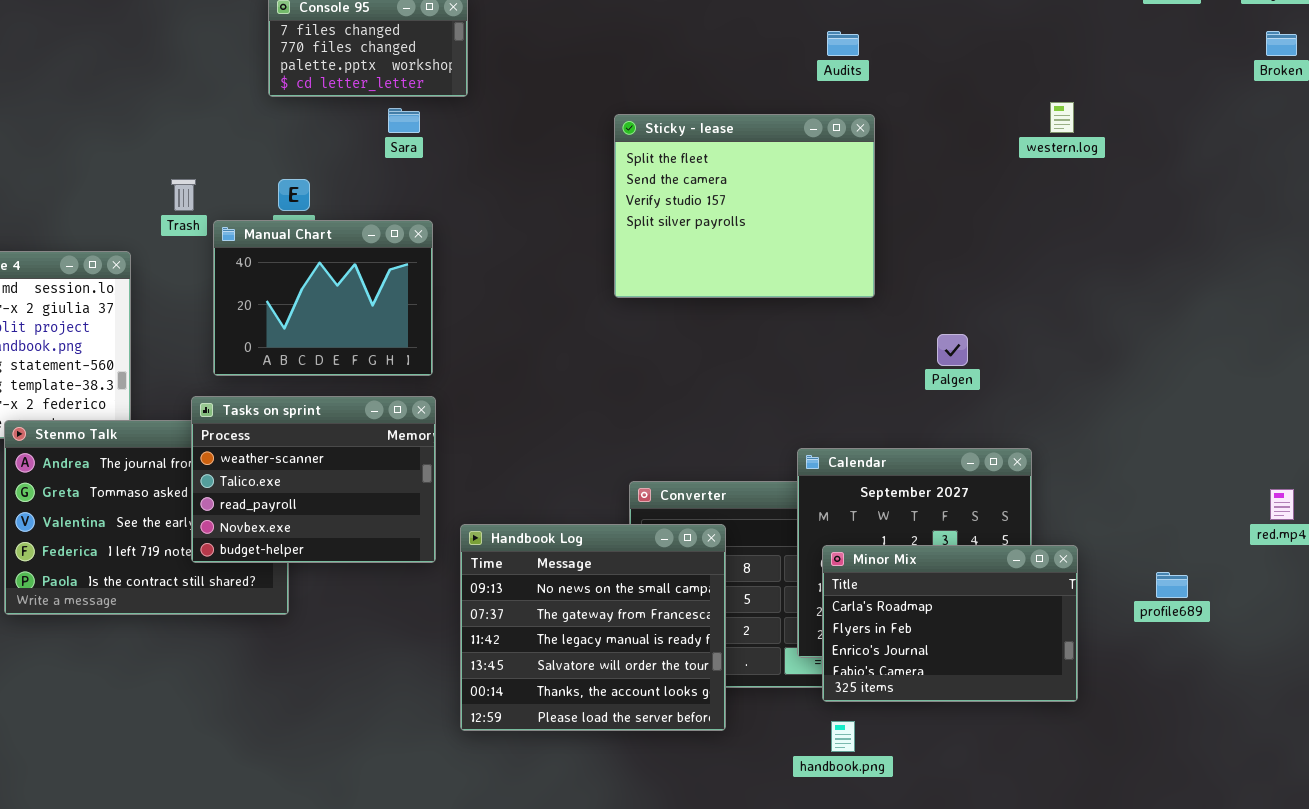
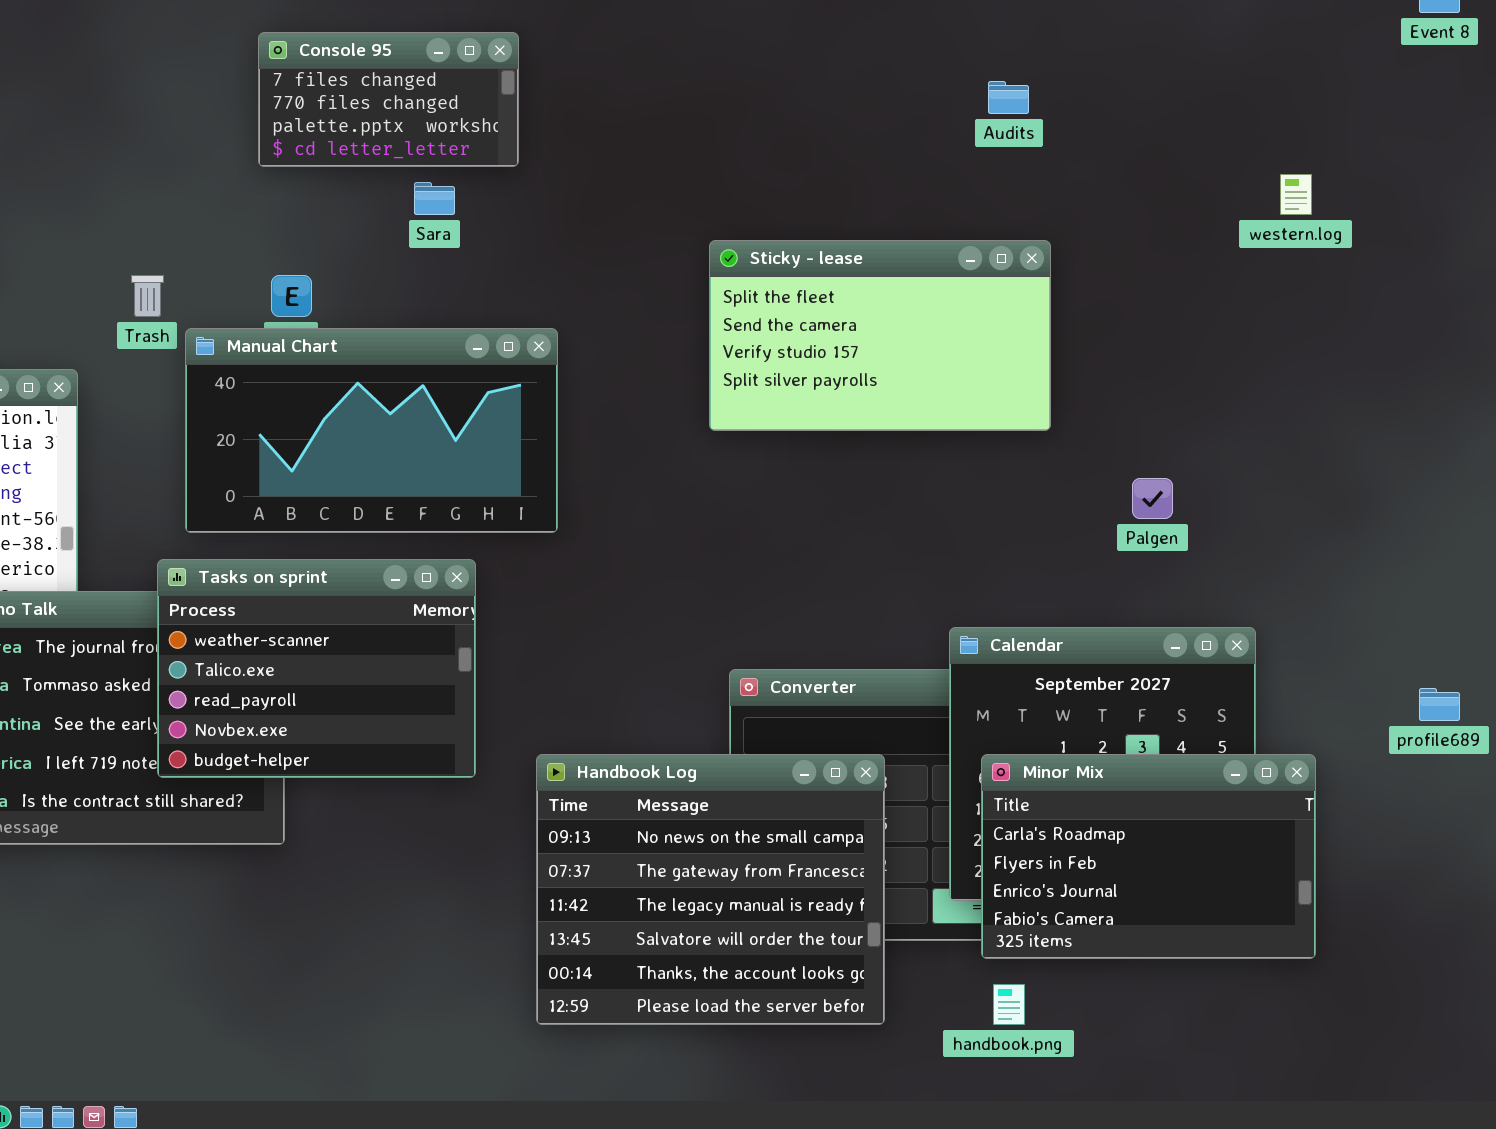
Sticky - lease: [614,114,875,298] -> [709,240,1051,431], resized
Manual Chart: [213,220,433,376] -> [185,328,558,533], resized
Handbook Log: [460,524,726,731] -> [536,754,885,1025], moved
profile689: [1156,572,1188,598] -> [1419,688,1460,721], moved

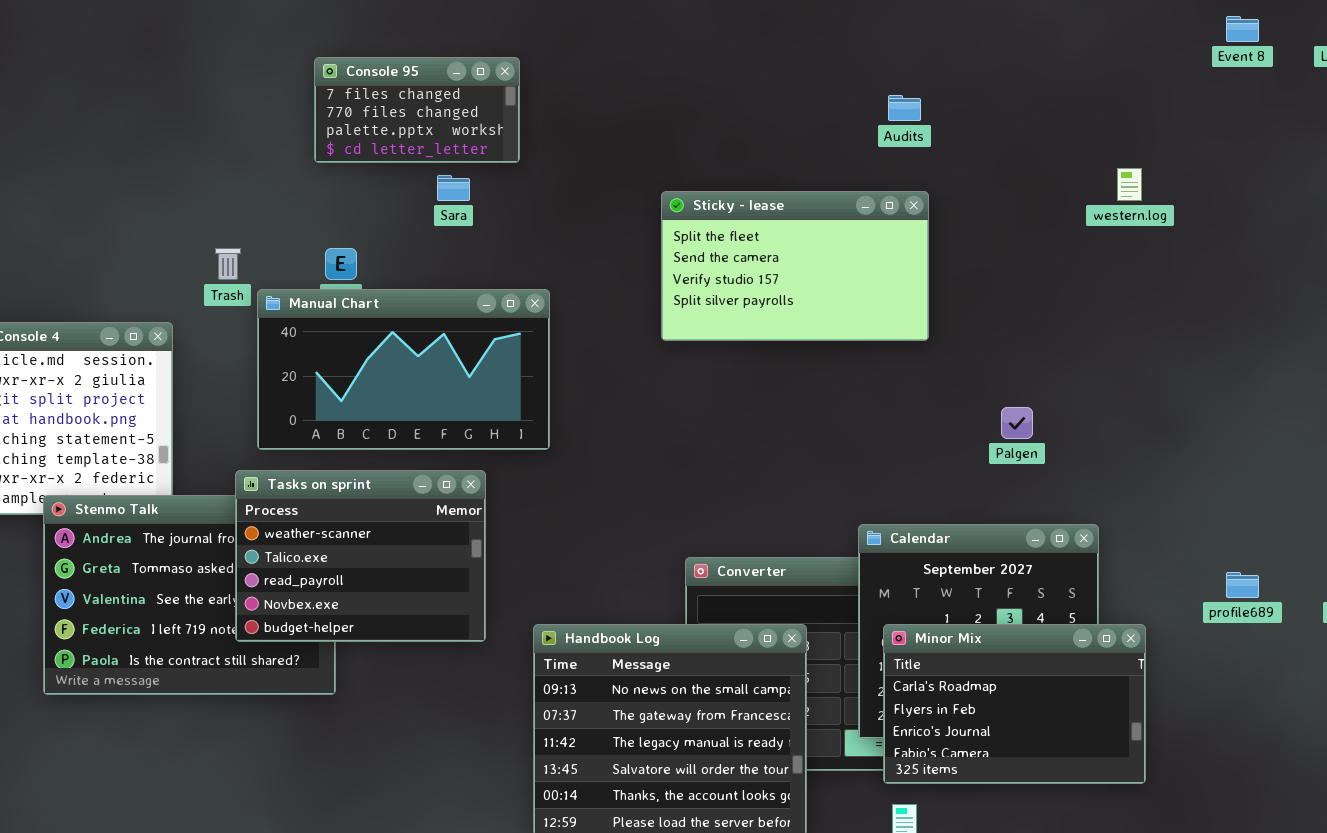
Sticky - lease: [709,240,1051,431] -> [661,191,929,341], moved

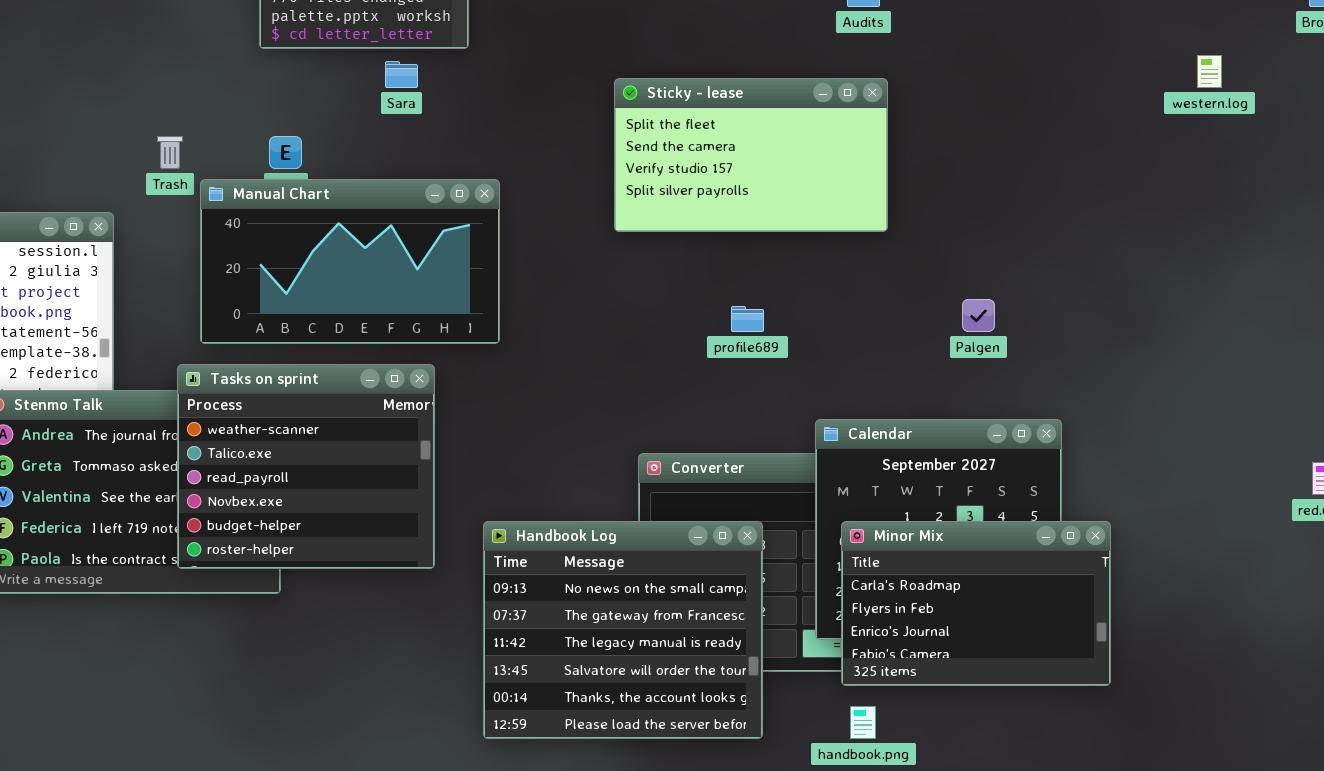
western.log: [1117,168,1142,201] -> [1197,55,1222,88], moved
Tasks on sprint: [235,470,486,642] -> [177,364,435,569], resized
profile689: [1226,572,1259,598] -> [731,306,764,332], moved

